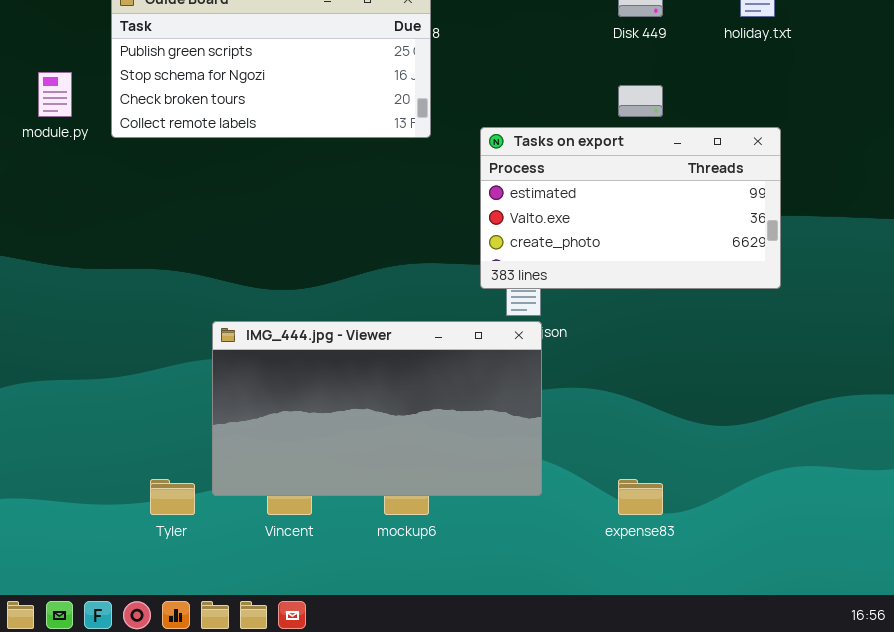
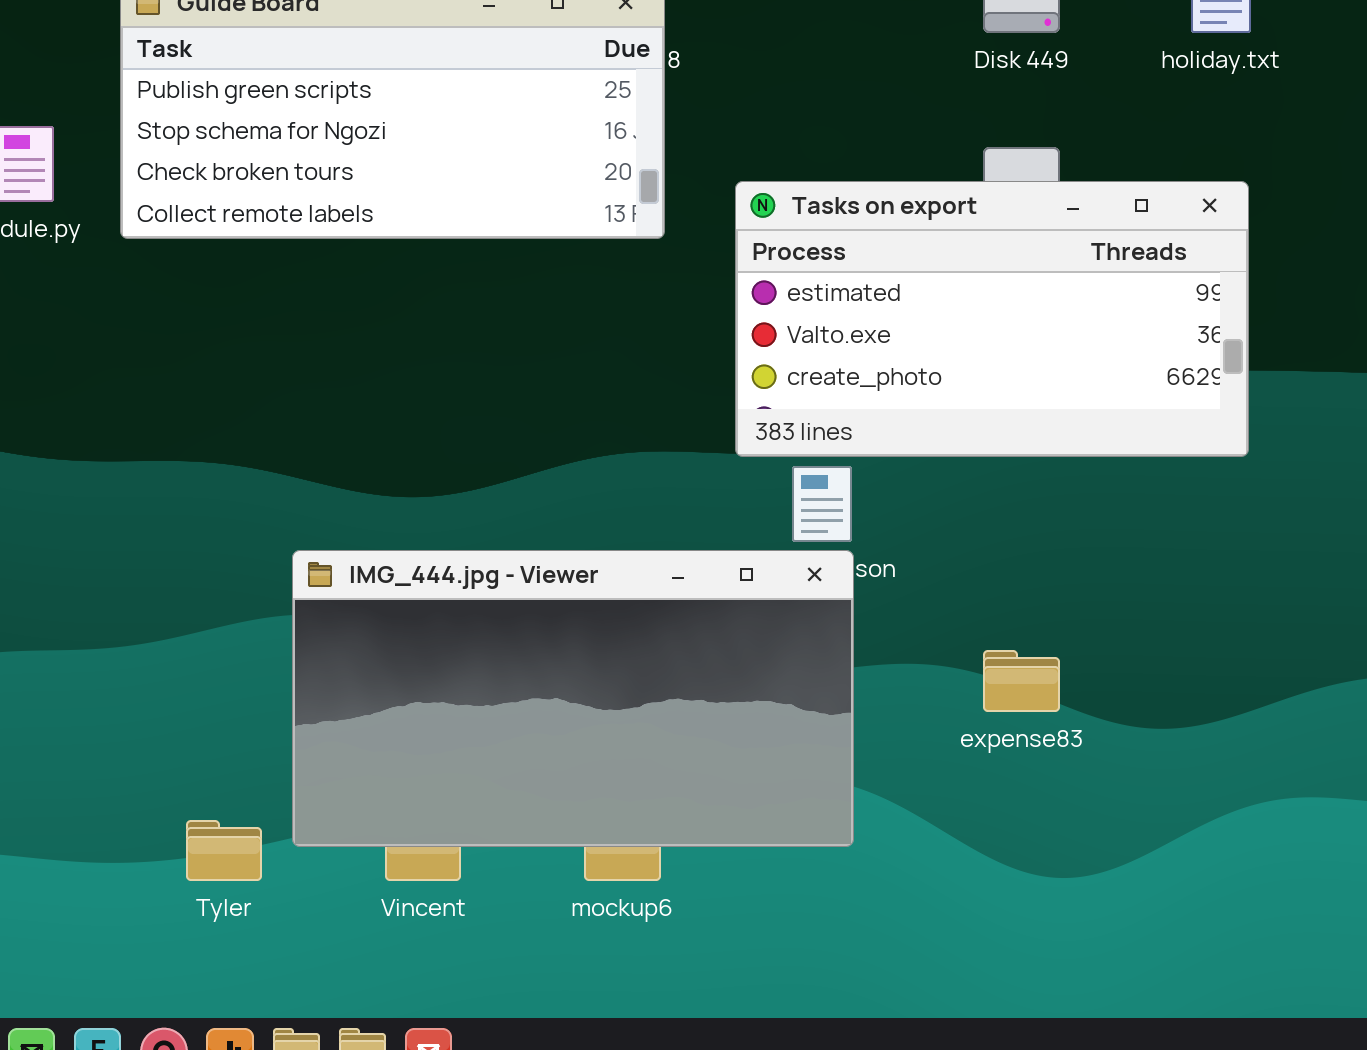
Tasks on export: [480,127,781,289] -> [735,181,1249,457], moved
expense83: [618,479,663,515] -> [983,650,1060,712], moved

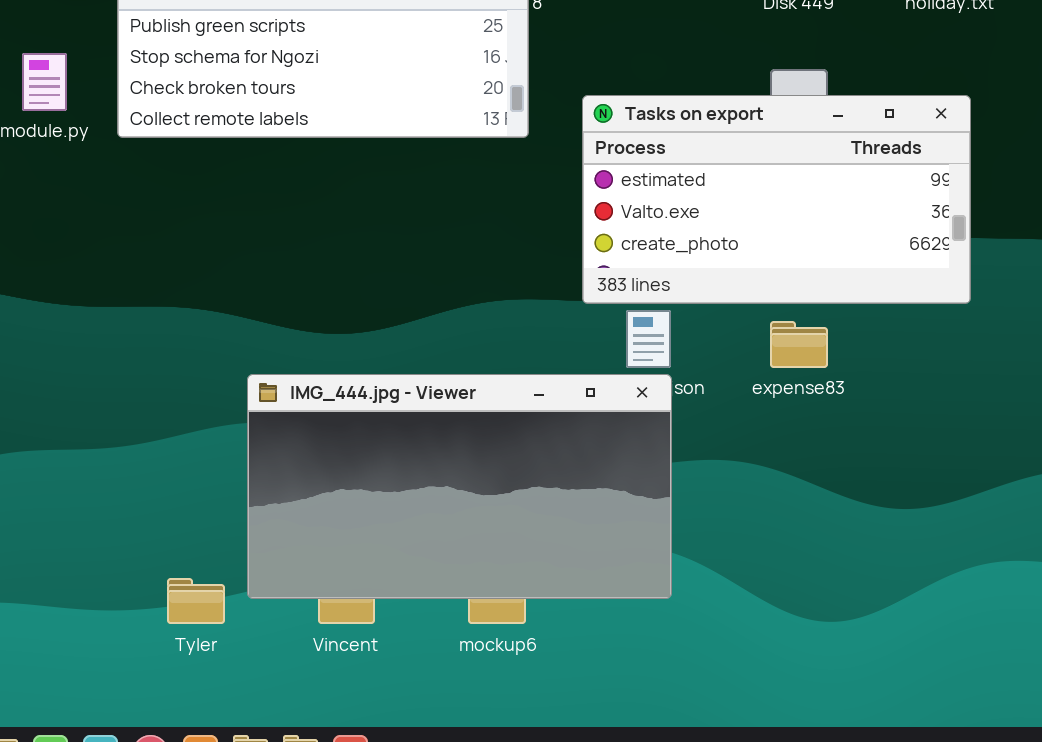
expense83: [983,650,1060,712] -> [770,321,828,368], moved

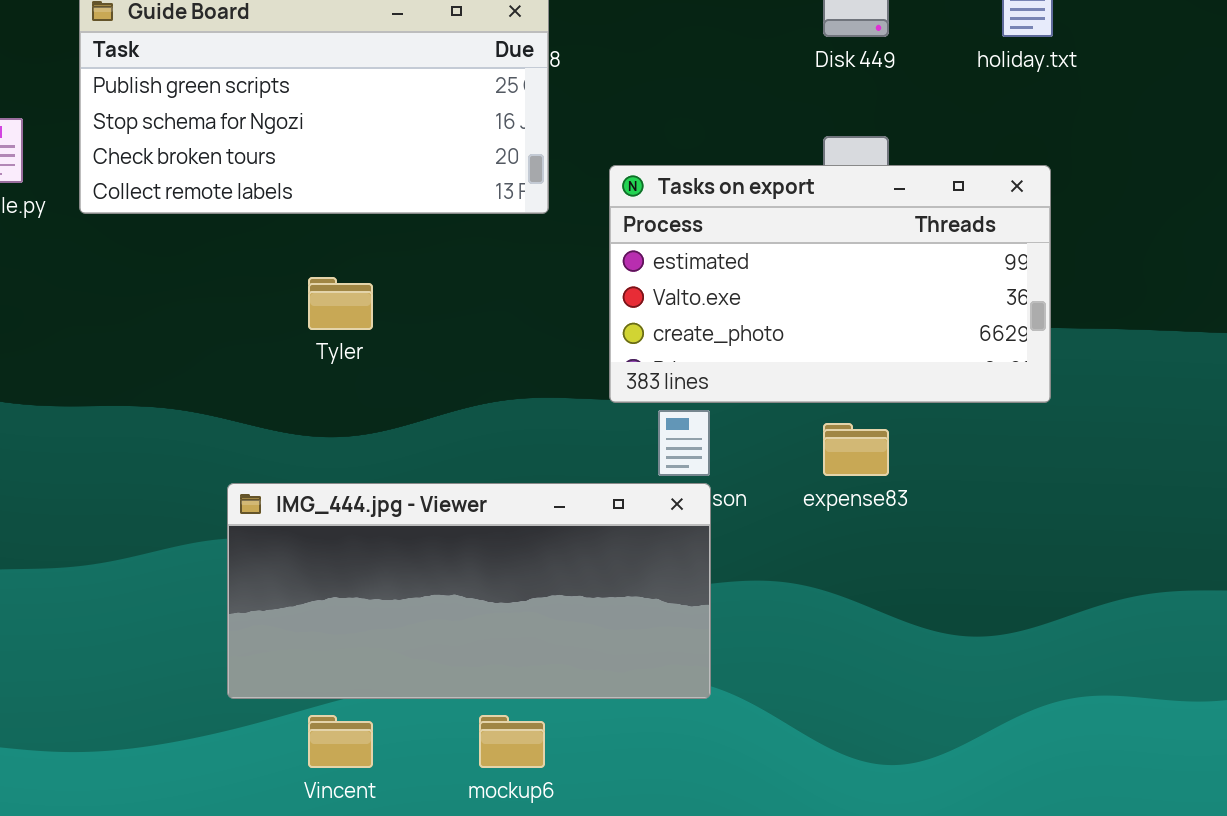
IMG_444.jpg - Viewer: [247,374,672,599] -> [227,483,711,699], resized
Tyler: [167,578,225,624] -> [308,277,373,330], moved

